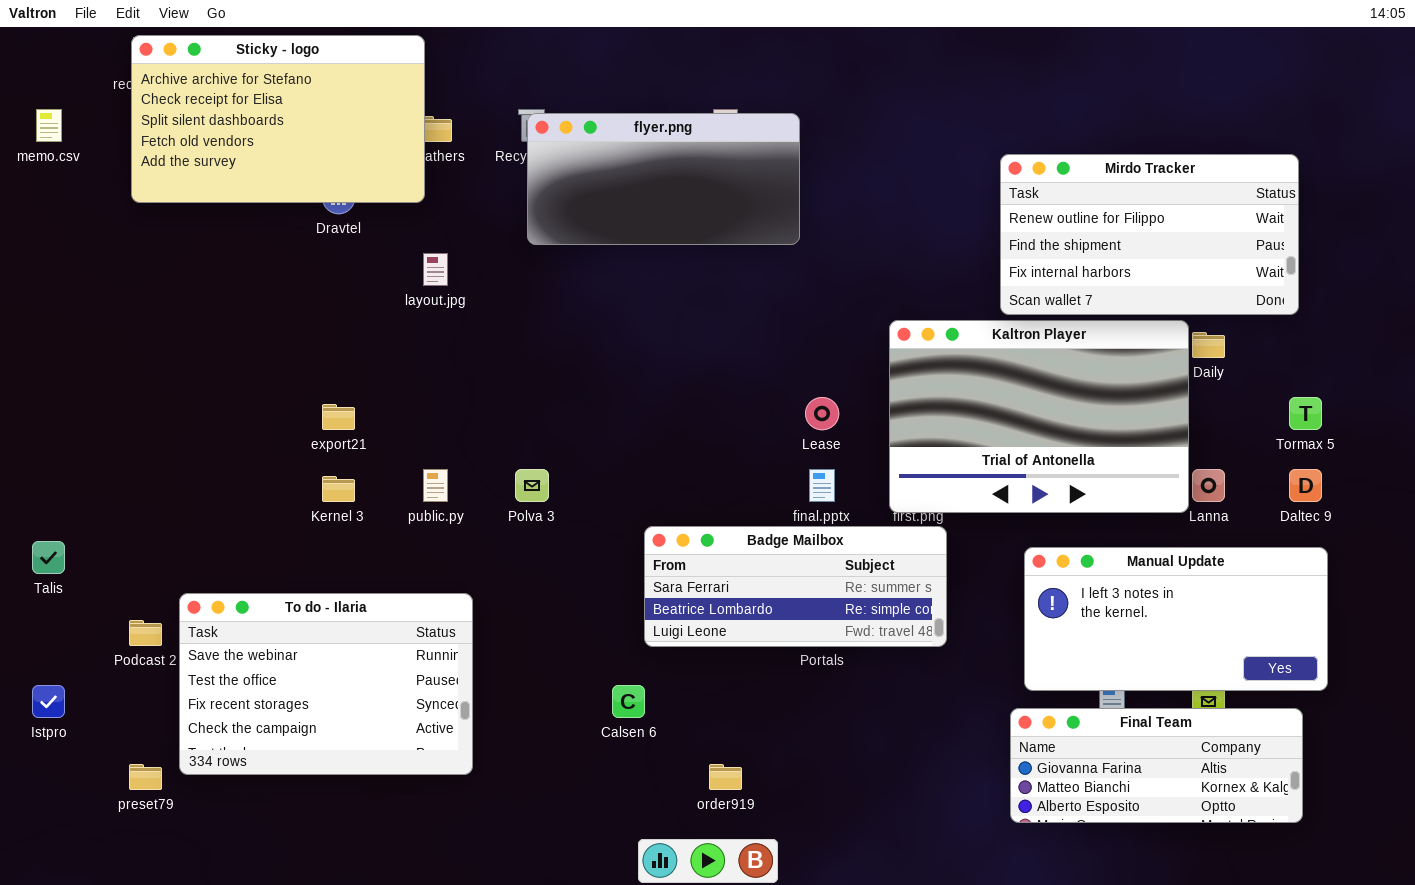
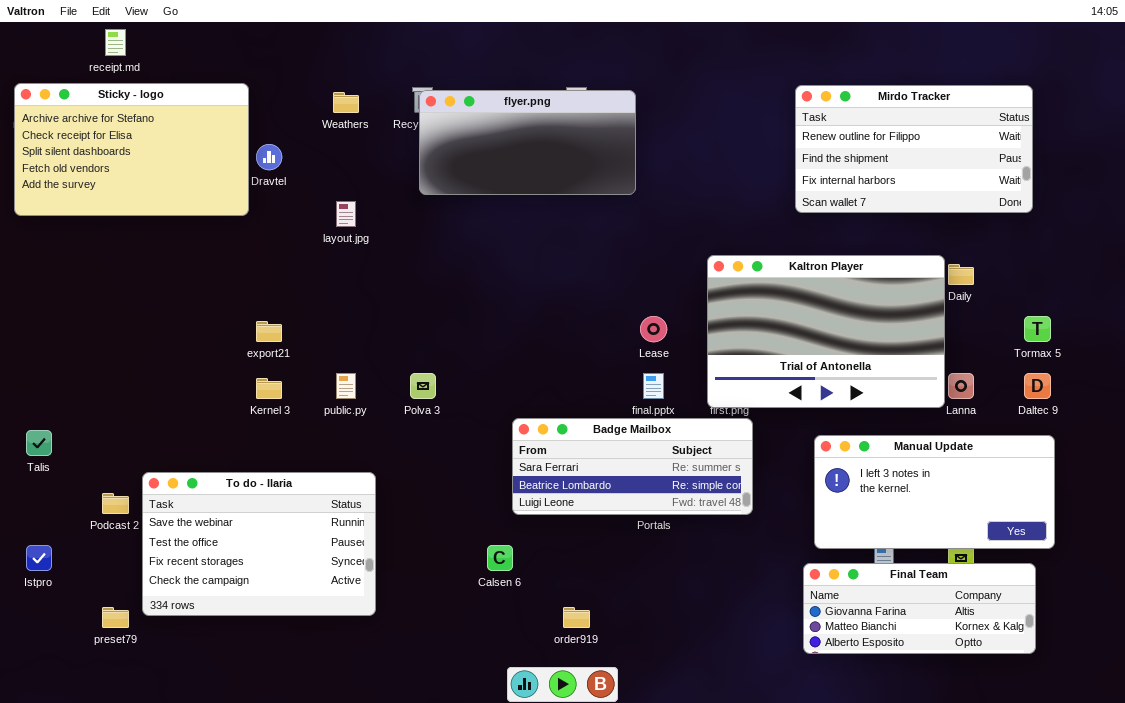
Sticky - logo: [131,35,425,203] -> [14,83,249,216], moved
Mirdo Tracker: [1000,154,1299,315] -> [795,85,1033,213], moved

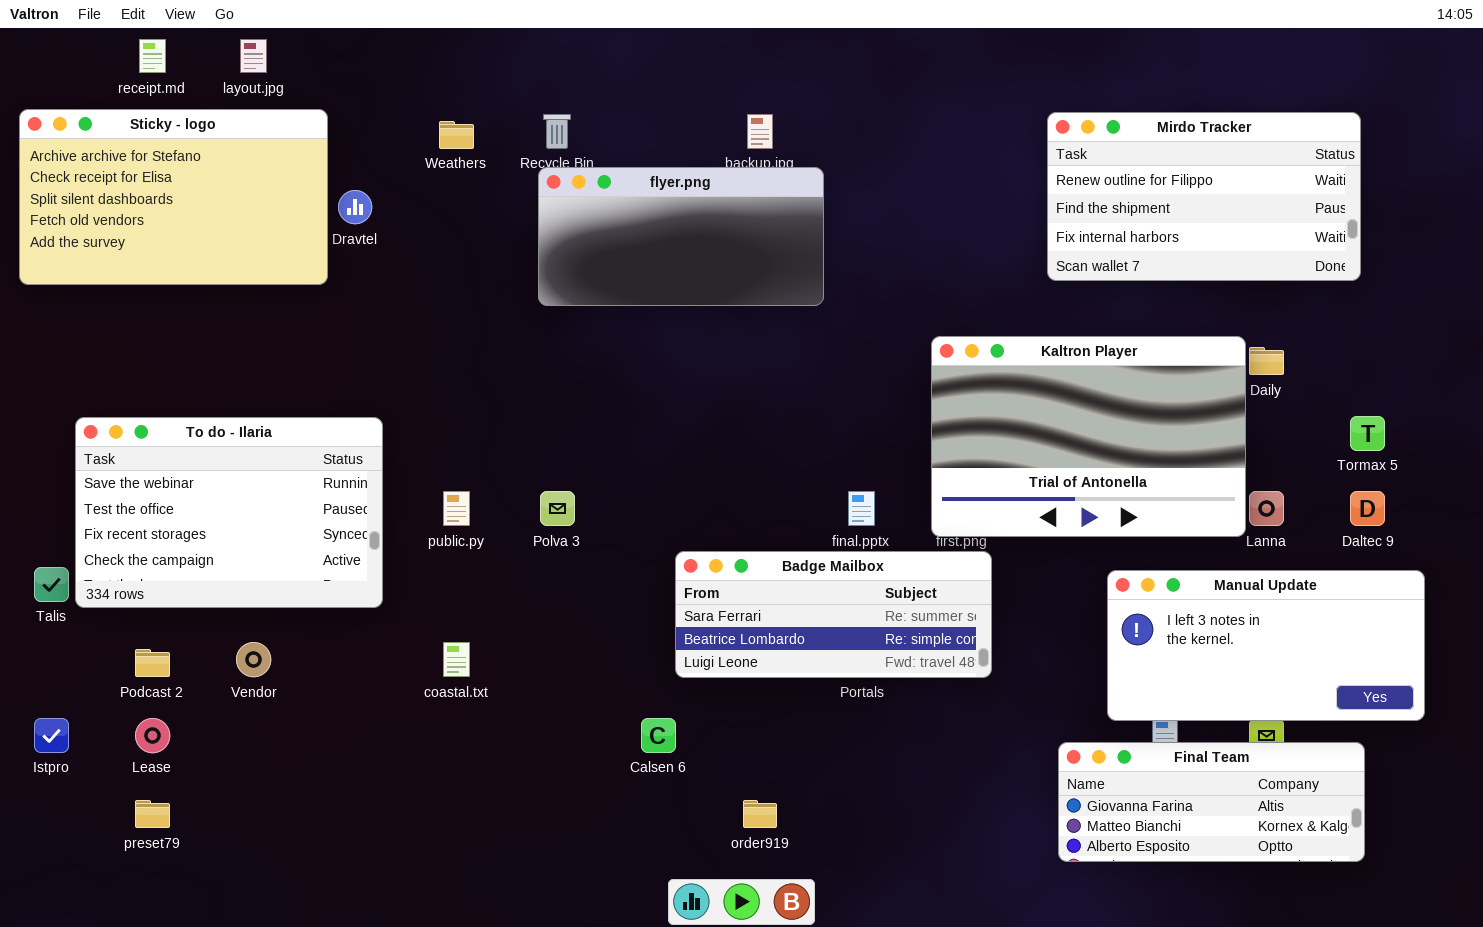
flyer.png: [419,90,636,195] -> [538,167,824,306], moved
layout.jpg: [336,201,356,227] -> [240,39,267,73], moved
Lease: [640,316,667,342] -> [135,718,170,753], moved
Manual Update: [814,435,1055,549] -> [1107,570,1425,721], moved
To do - Ilaria: [142,472,376,616] -> [75,417,383,608], moved

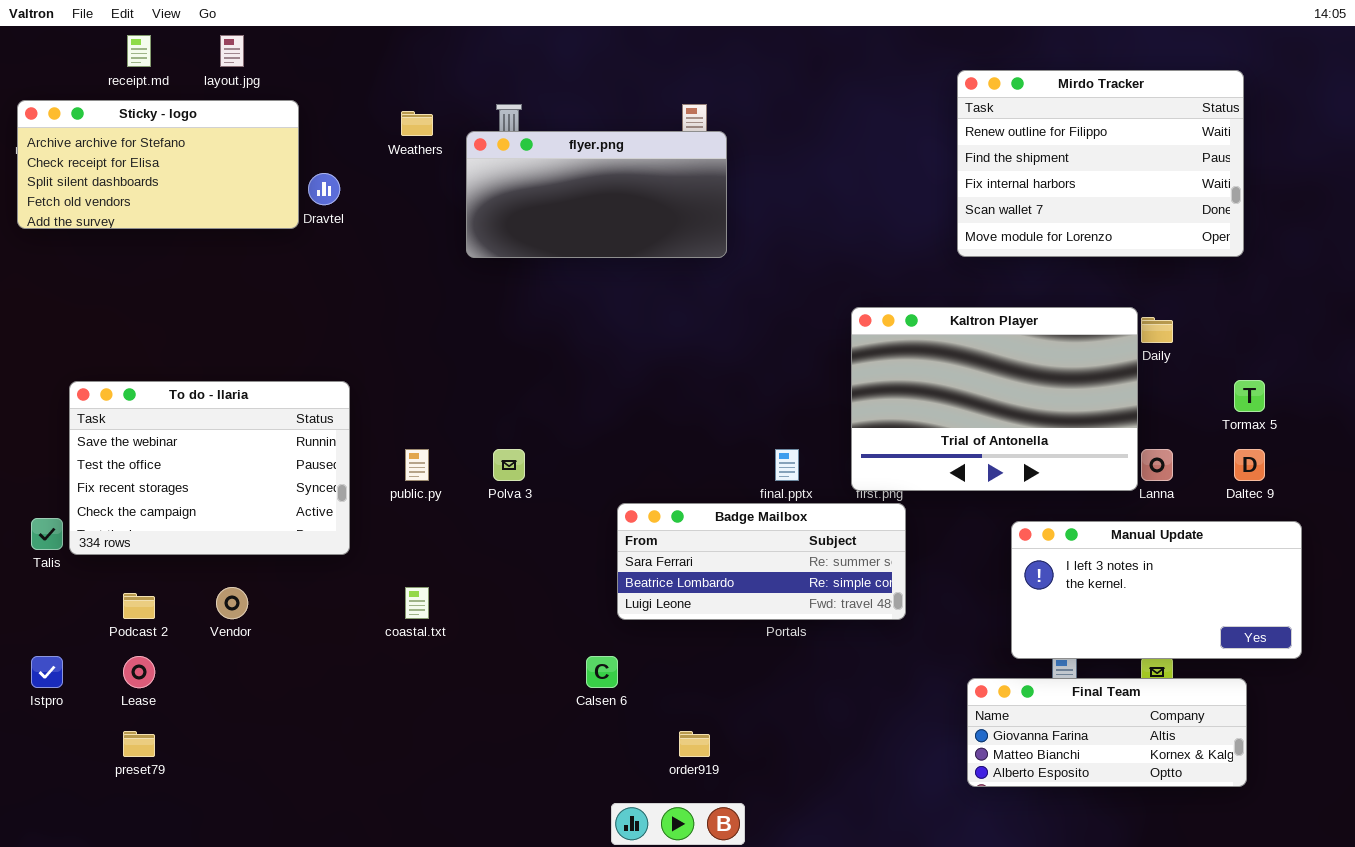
Sticky - logo: [19,109,328,285] -> [17,100,299,229], resized
Mirdo Tracker: [1047,112,1361,281] -> [957,70,1244,257], resized
flyer.png: [538,167,824,306] -> [466,131,727,258], moved

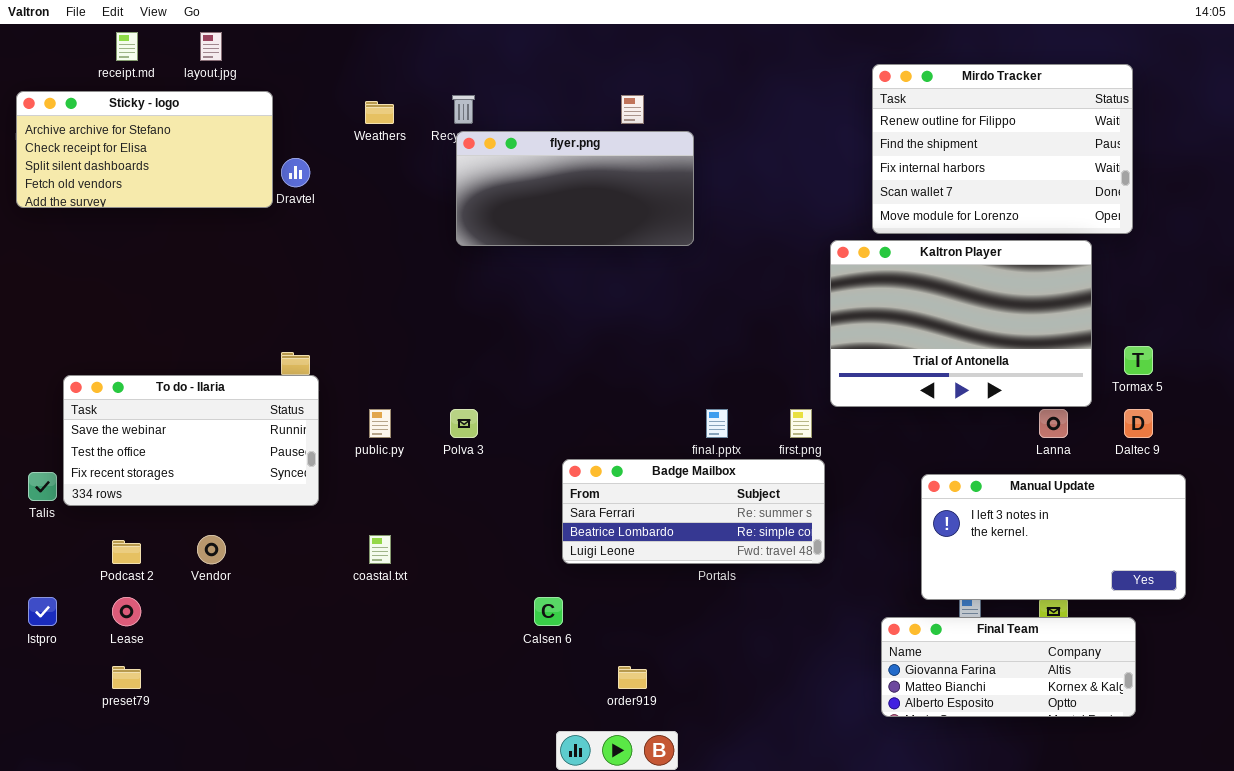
flyer.png: [466,131,727,258] -> [456,131,694,246], moved
Kaltron Player: [851,307,1138,491] -> [830,240,1092,407], moved
To do - Ilaria: [69,381,350,555] -> [63,375,319,506], resized

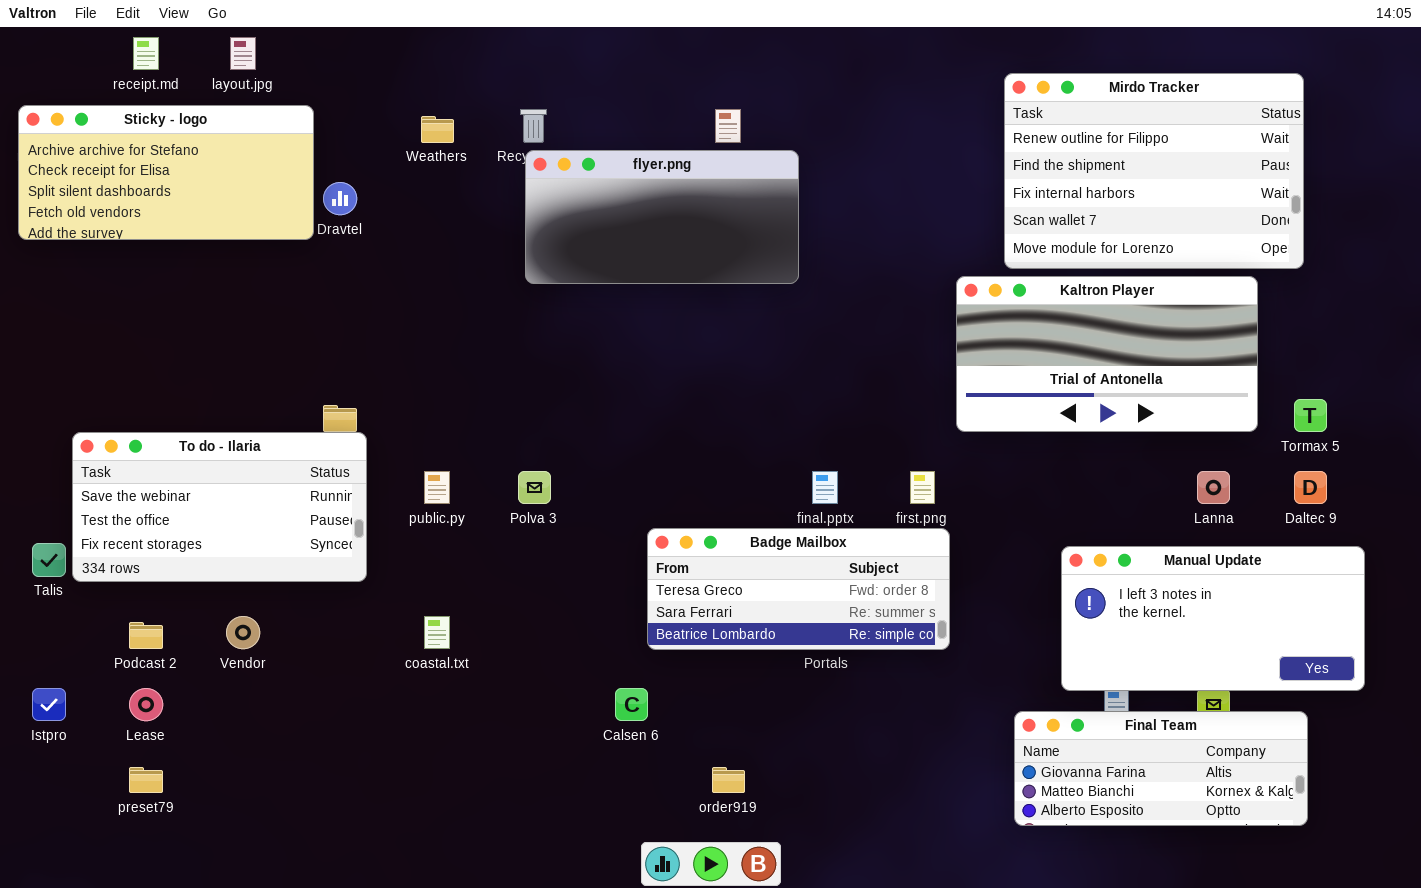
Kaltron Player: [830,240,1092,407] -> [956,276,1258,432], resized
Badge Mailbox: [562,459,825,564] -> [647,528,950,650], scrolled up 1 row

